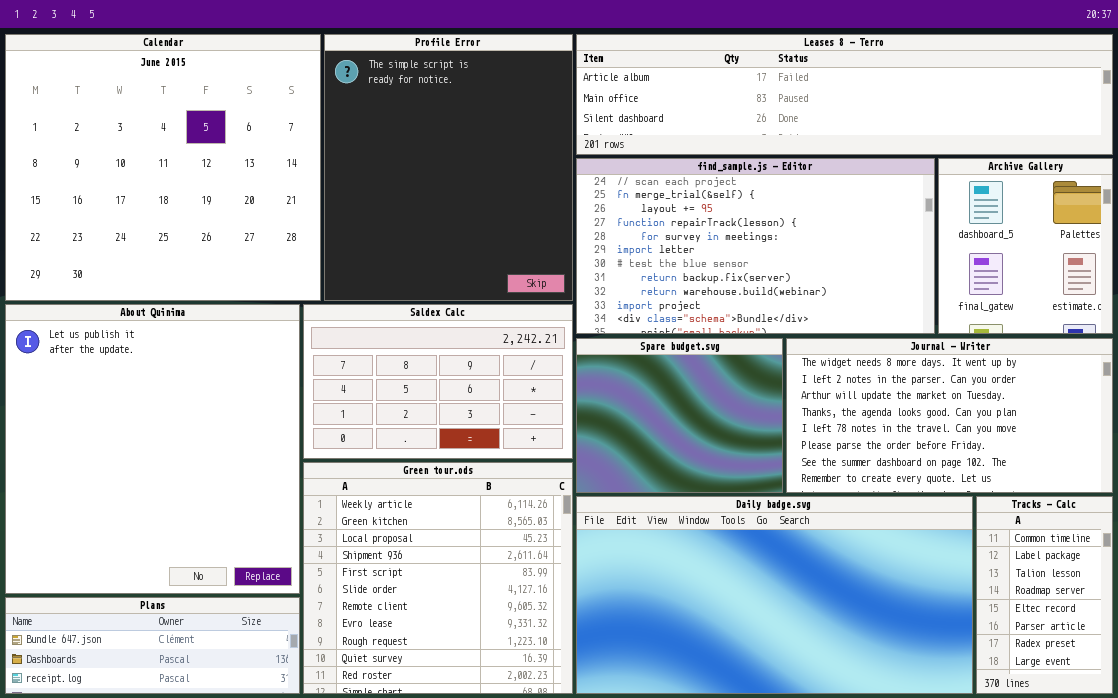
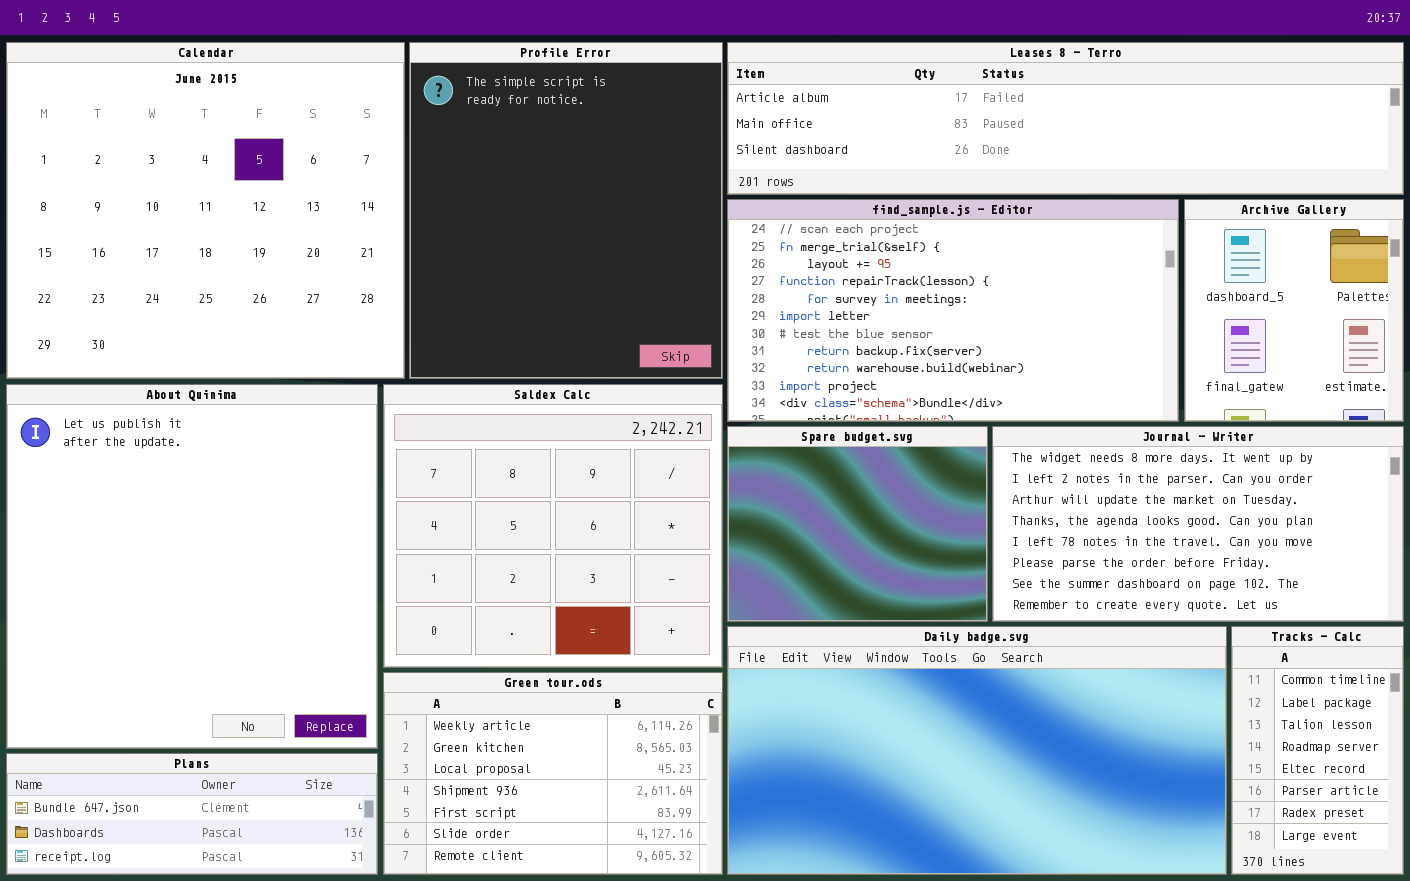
Saldex Calc: [303,304,573,459] -> [383,384,723,668], resized
Green tour.ods: [303,462,573,694] -> [383,672,723,875], resized

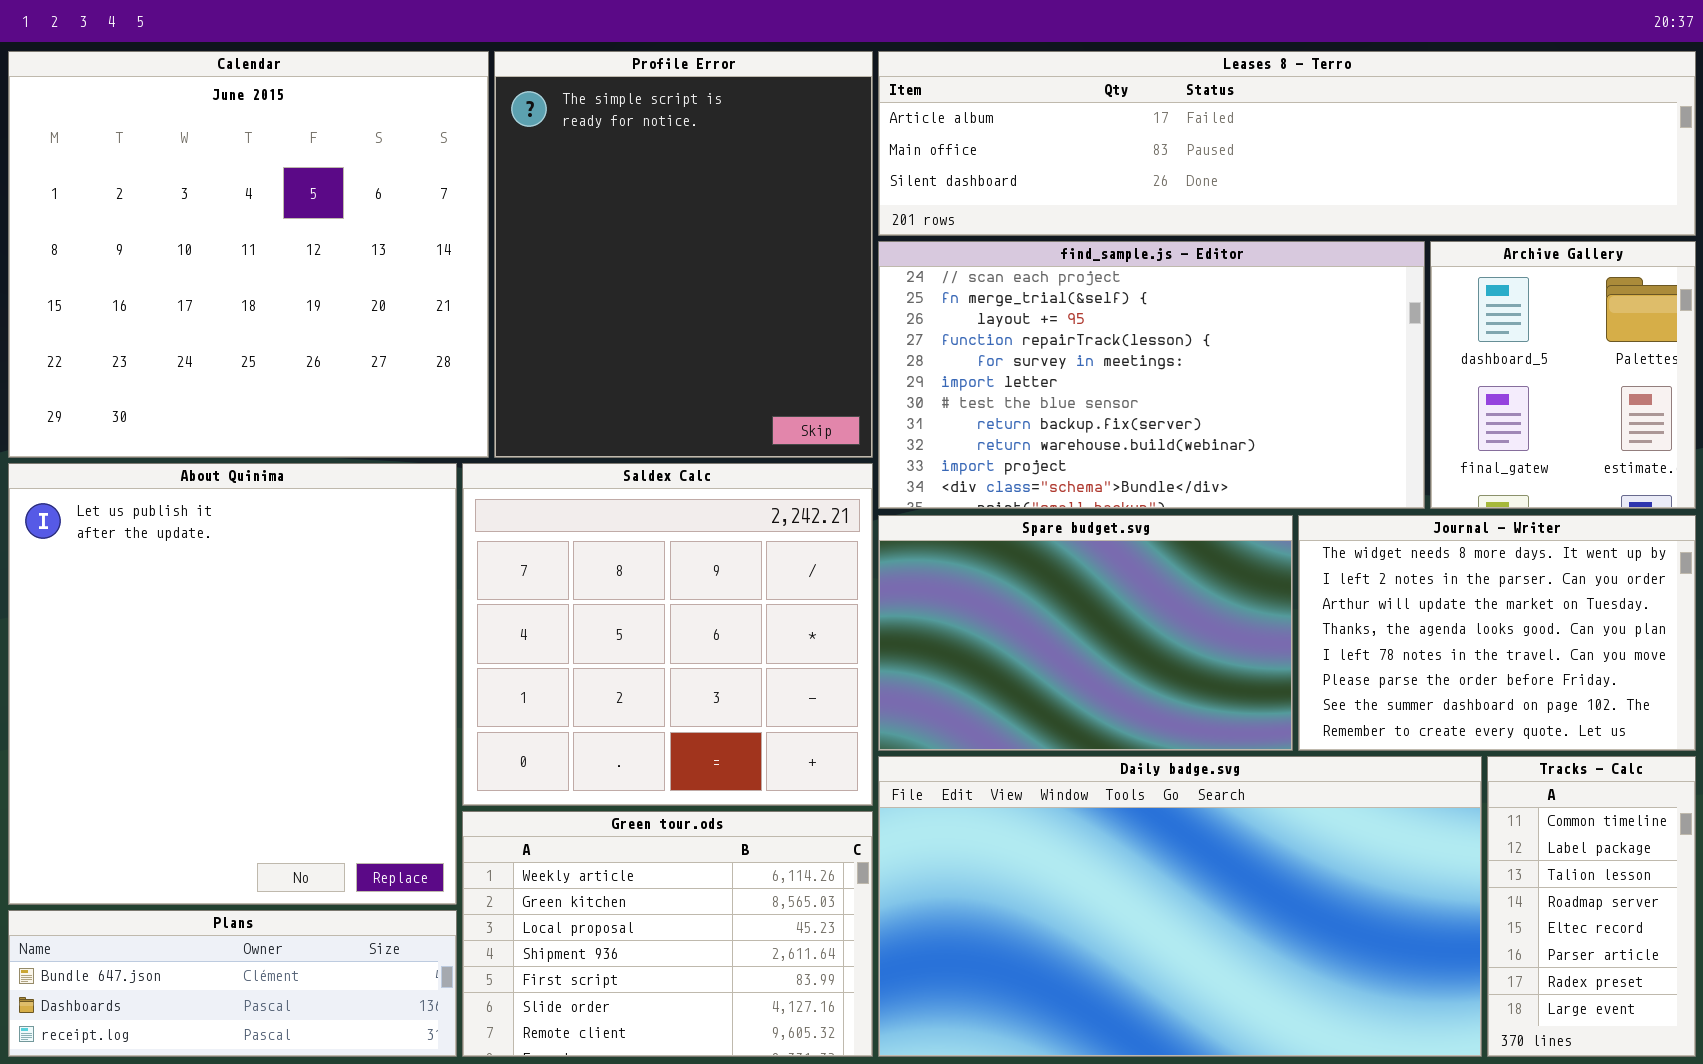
Spare budget.svg: [727,426,988,622] -> [878,515,1293,751], resized
Journal - Writer: [992,426,1404,622] -> [1298,515,1696,751], resized

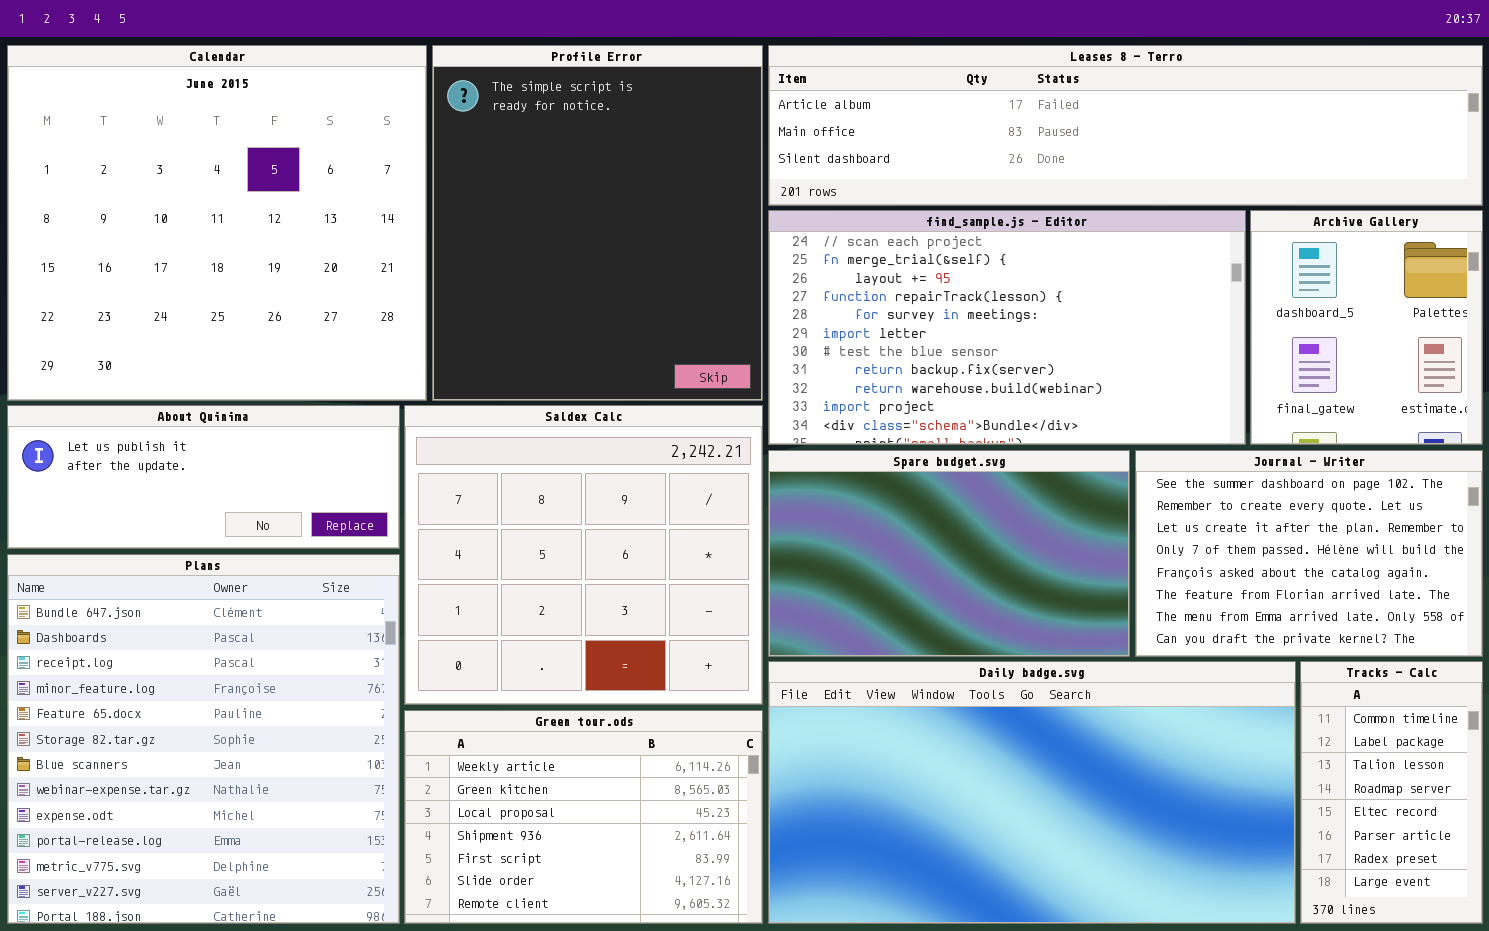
About Quinima: [8,463,457,905] -> [7,405,400,549], resized
Journal - Writer: [1298,515,1696,751] -> [1135,450,1483,657], scrolled down 6 rows
Plans: [8,910,457,1057] -> [7,554,400,924], resized

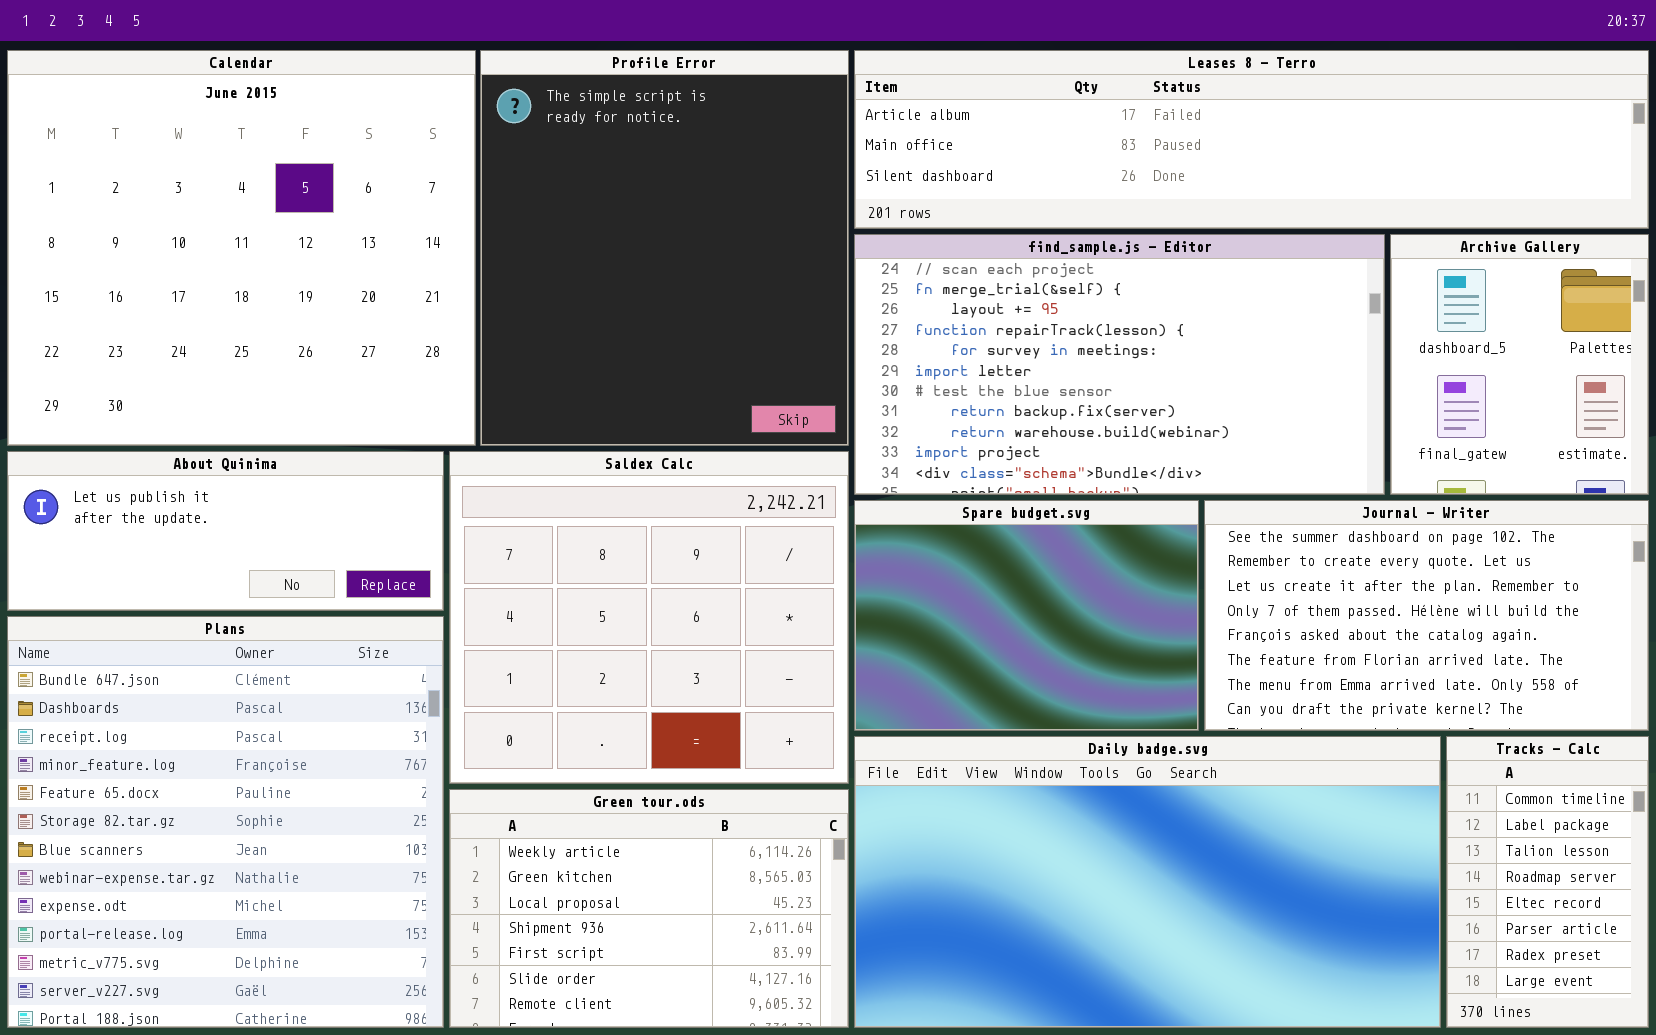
Spare budget.svg: [768,450,1130,657] -> [854,500,1199,731], resized
Journal - Writer: [1135,450,1483,657] -> [1204,500,1649,731], resized

